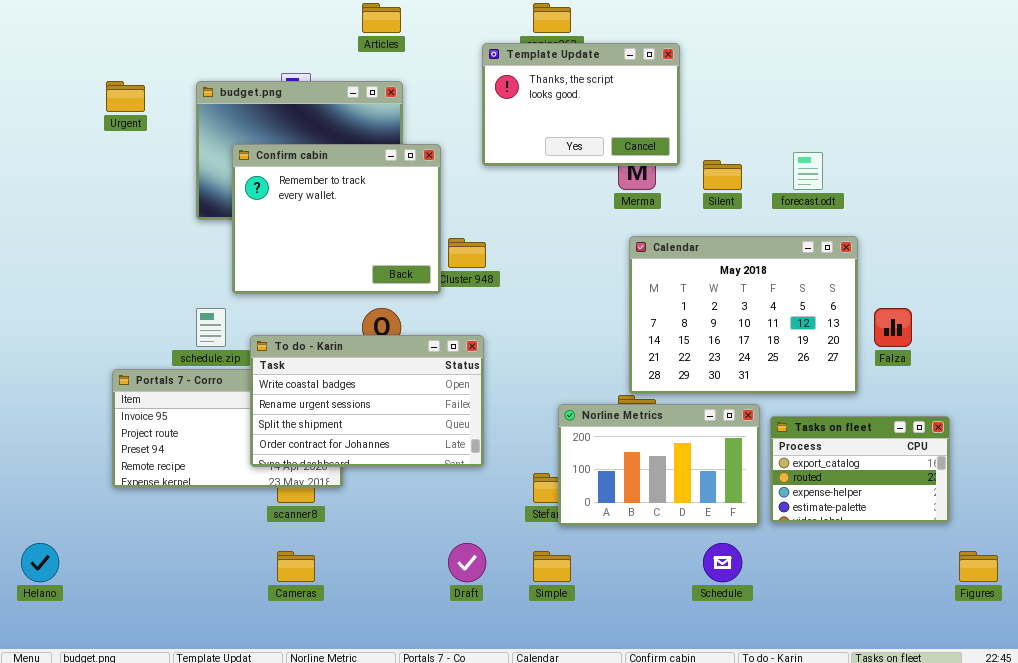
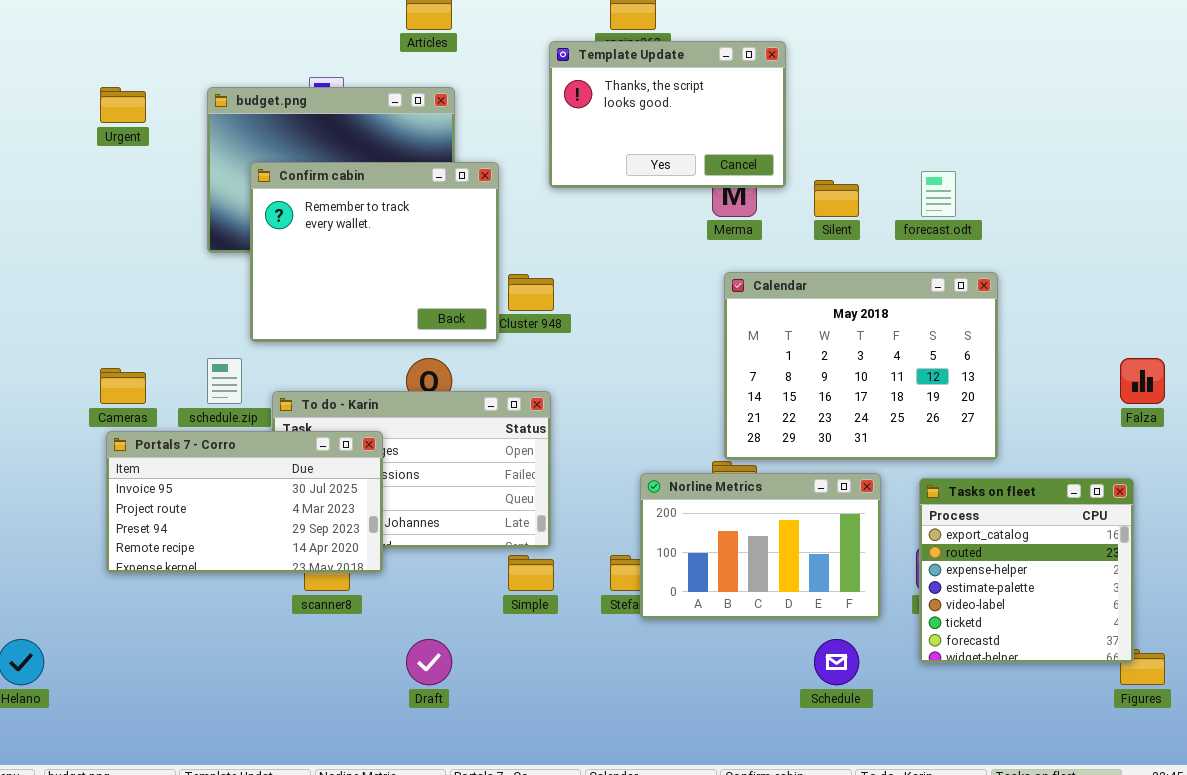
Falza: [874,308,912,347] -> [1120,358,1165,404], moved
Portals 7 - Corro: [112,369,343,488] -> [106,431,383,573], raised
Tasks on fleet: [770,416,950,523] -> [919,478,1134,663], moved, resized
Draft: [448,543,486,582] -> [406,639,452,685], moved
Cameras: [277,551,315,582] -> [100,368,146,404], moved
Simple: [533,551,571,582] -> [508,555,554,591], moved

